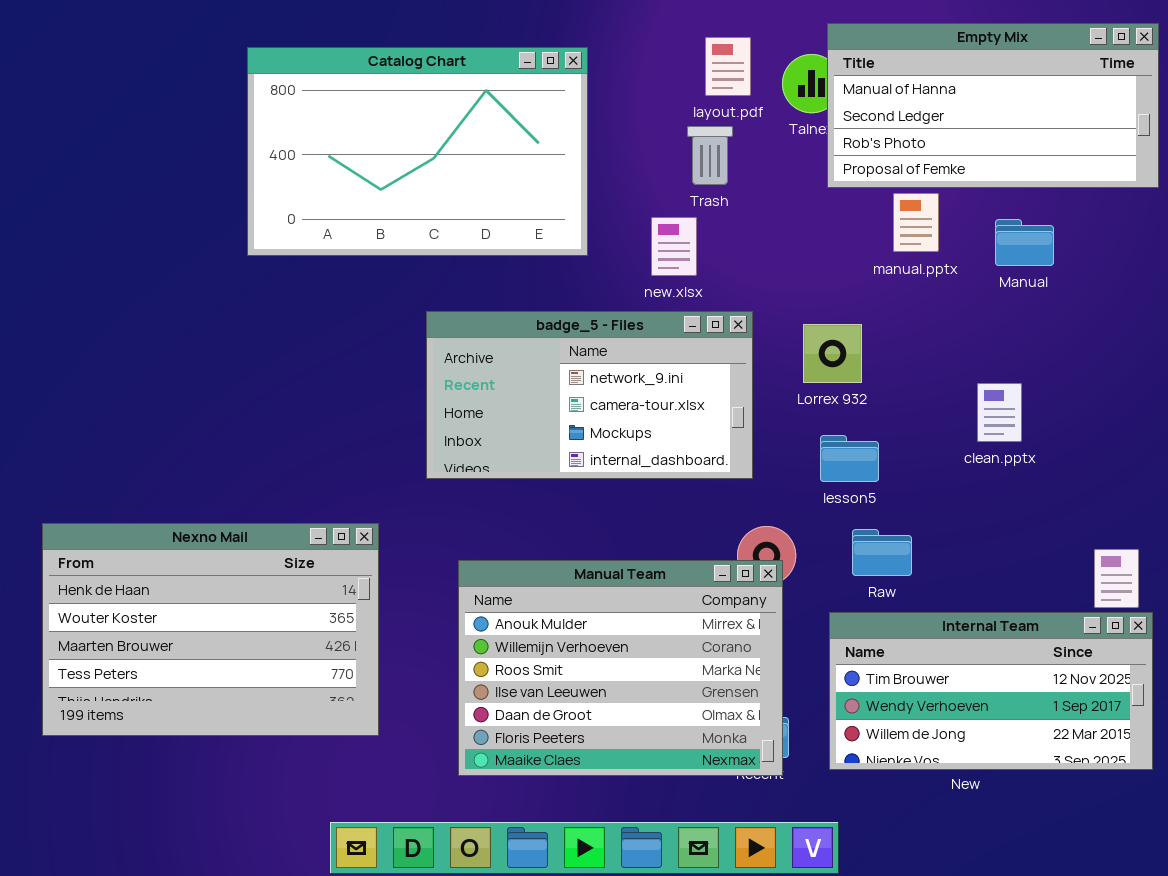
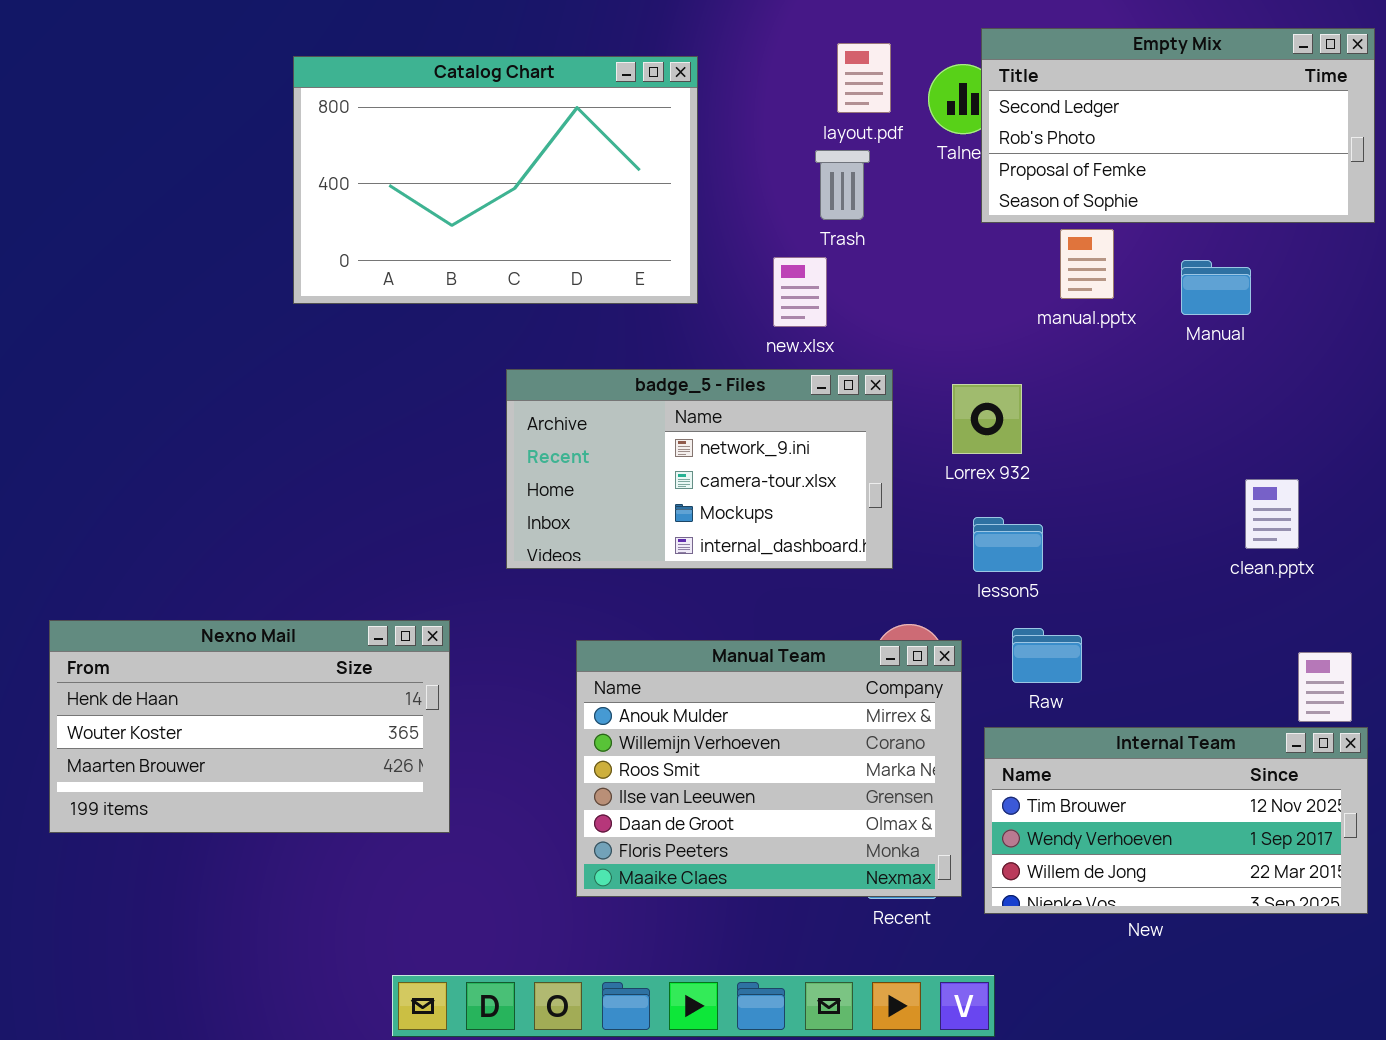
Empty Mix: [827,23,1159,188] -> [981,28,1375,223], scrolled down 1 row
clean.pptx: [977,383,1022,442] -> [1245,479,1299,549], moved
Nexno Mail: [42,523,379,736] -> [49,620,450,833], resized
Manual Team: [458,560,783,776] -> [576,640,962,897], moved

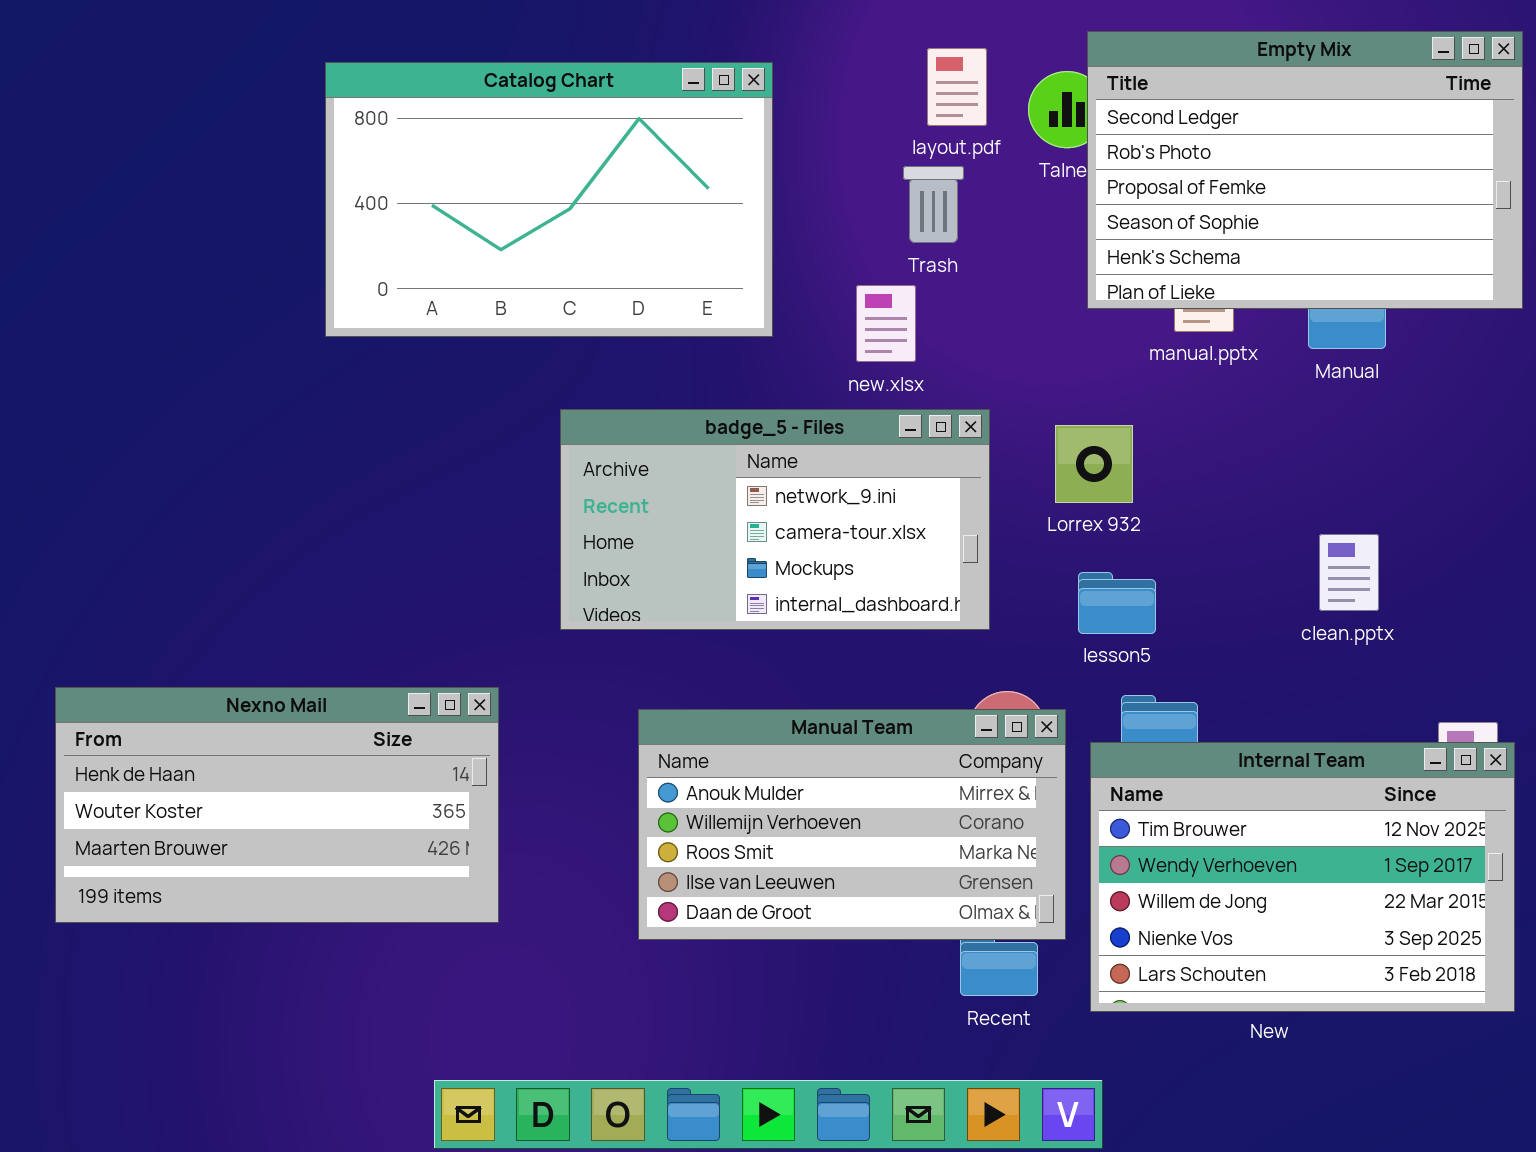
Empty Mix: [981,28,1375,223] -> [1087,31,1523,309], resized
clean.pptx: [1245,479,1299,549] -> [1319,534,1379,611], moved
Manual Team: [576,640,962,897] -> [638,709,1066,940], resized
Internal Team: [984,727,1368,914] -> [1090,742,1515,1012], resized

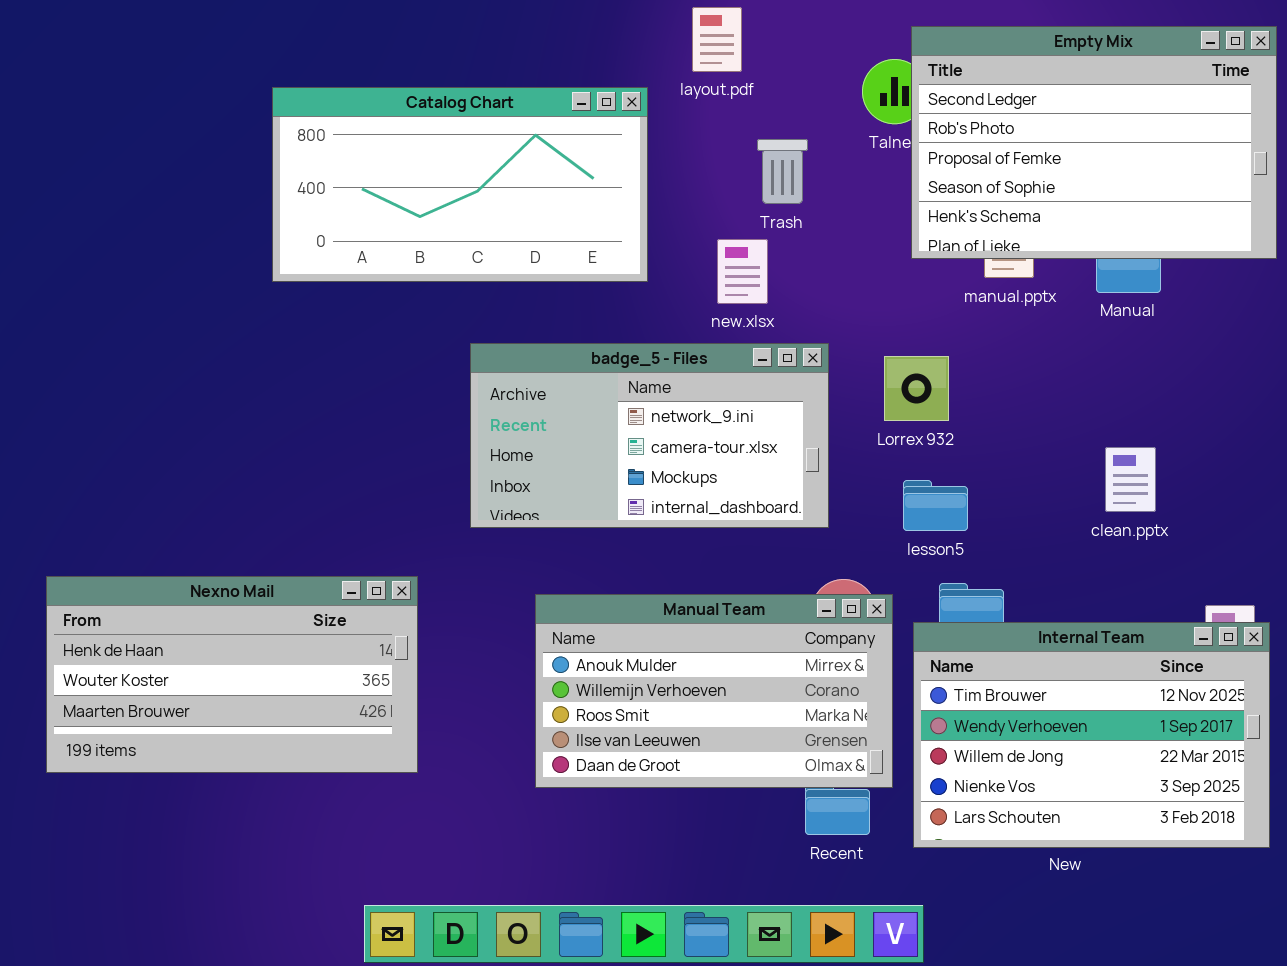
layout.pdf: [927,48,987,126] -> [692,7,742,72], moved
Catalog Chart: [325,62,773,337] -> [272,87,648,282], resized

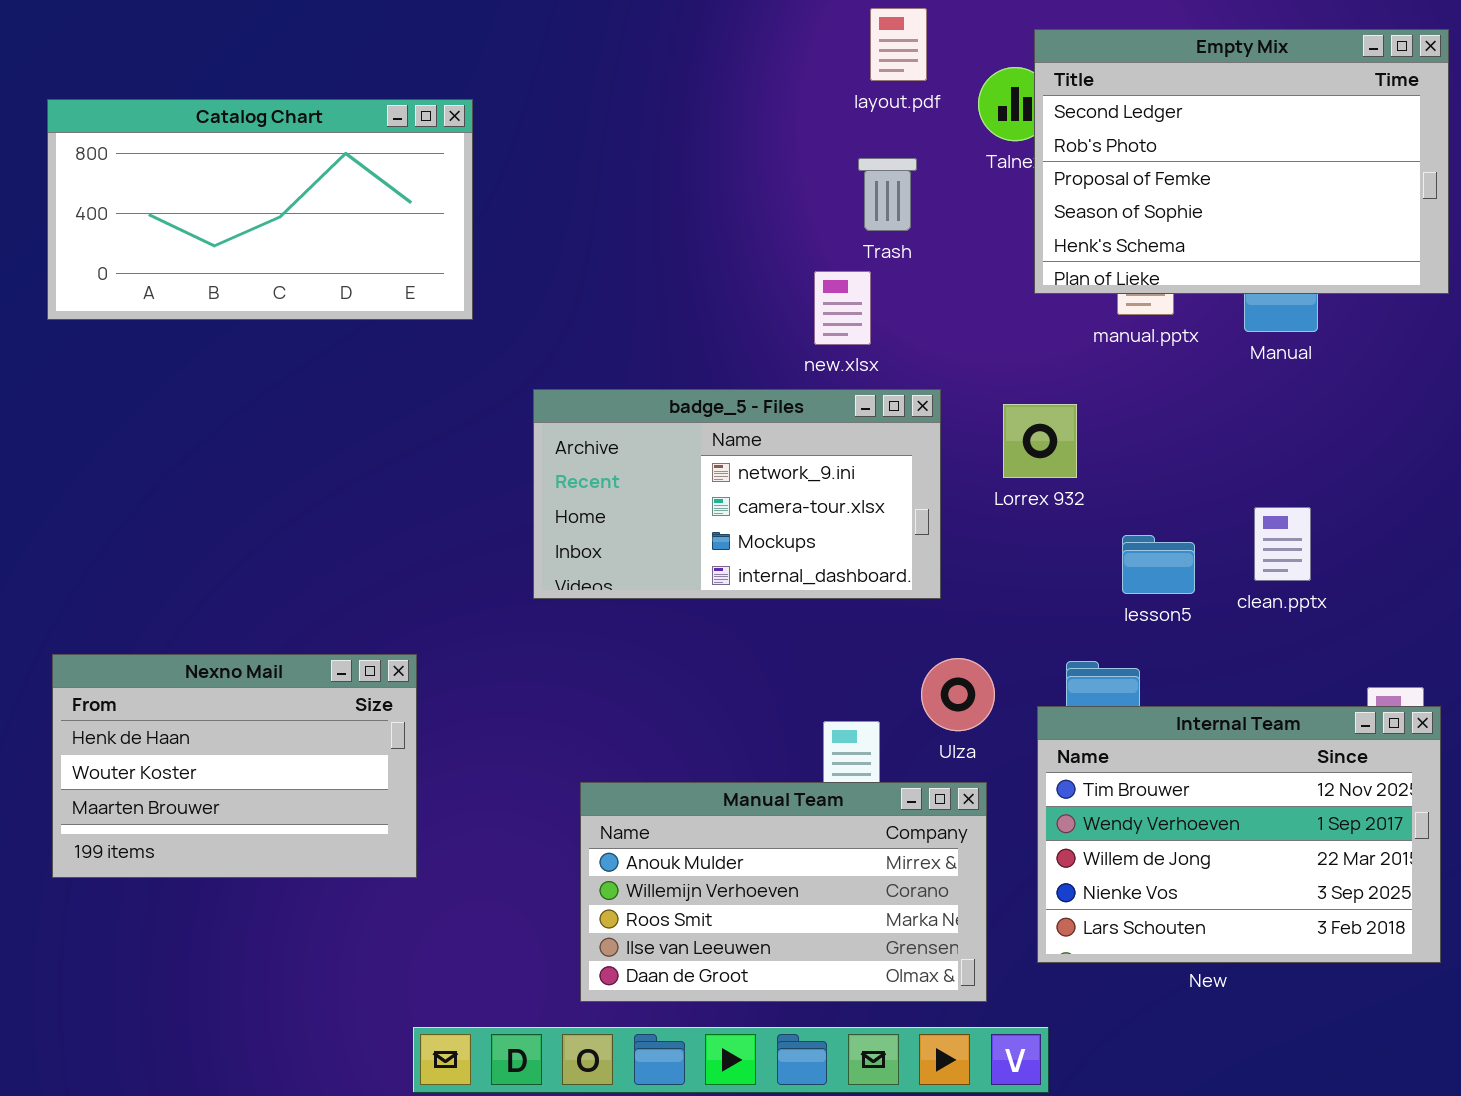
layout.pdf: [692,7,742,72] -> [870,8,927,81], moved
Catalog Chart: [272,87,648,282] -> [47,99,473,320], moved
lesson5: [903,480,968,531] -> [1122,535,1195,594], moved
Nexno Mail: [46,576,418,773] -> [52,654,417,878], resized
Manual Team: [535,594,893,788] -> [580,782,987,1002], moved

